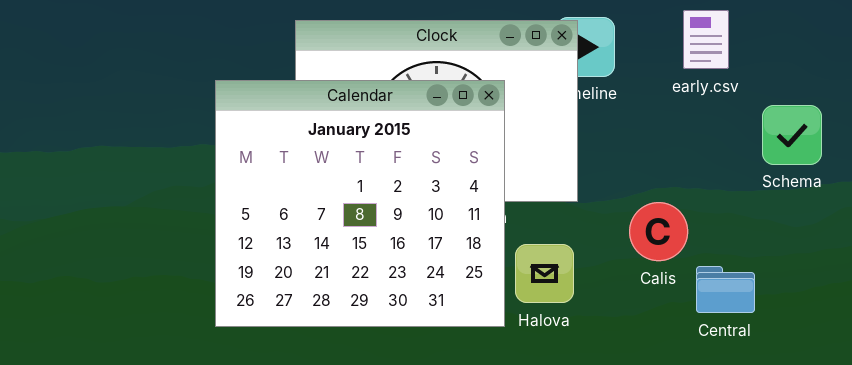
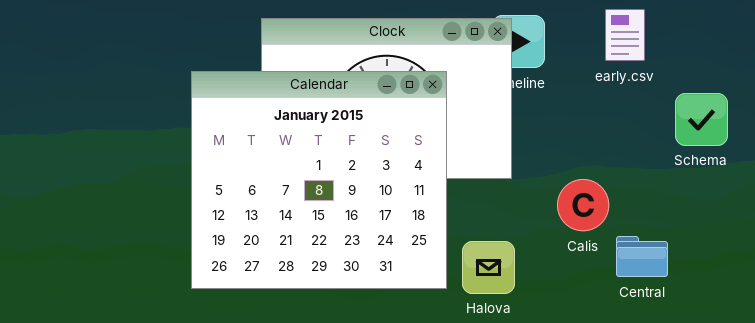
Halova: [515,244,574,303] -> [462,241,515,294], moved

